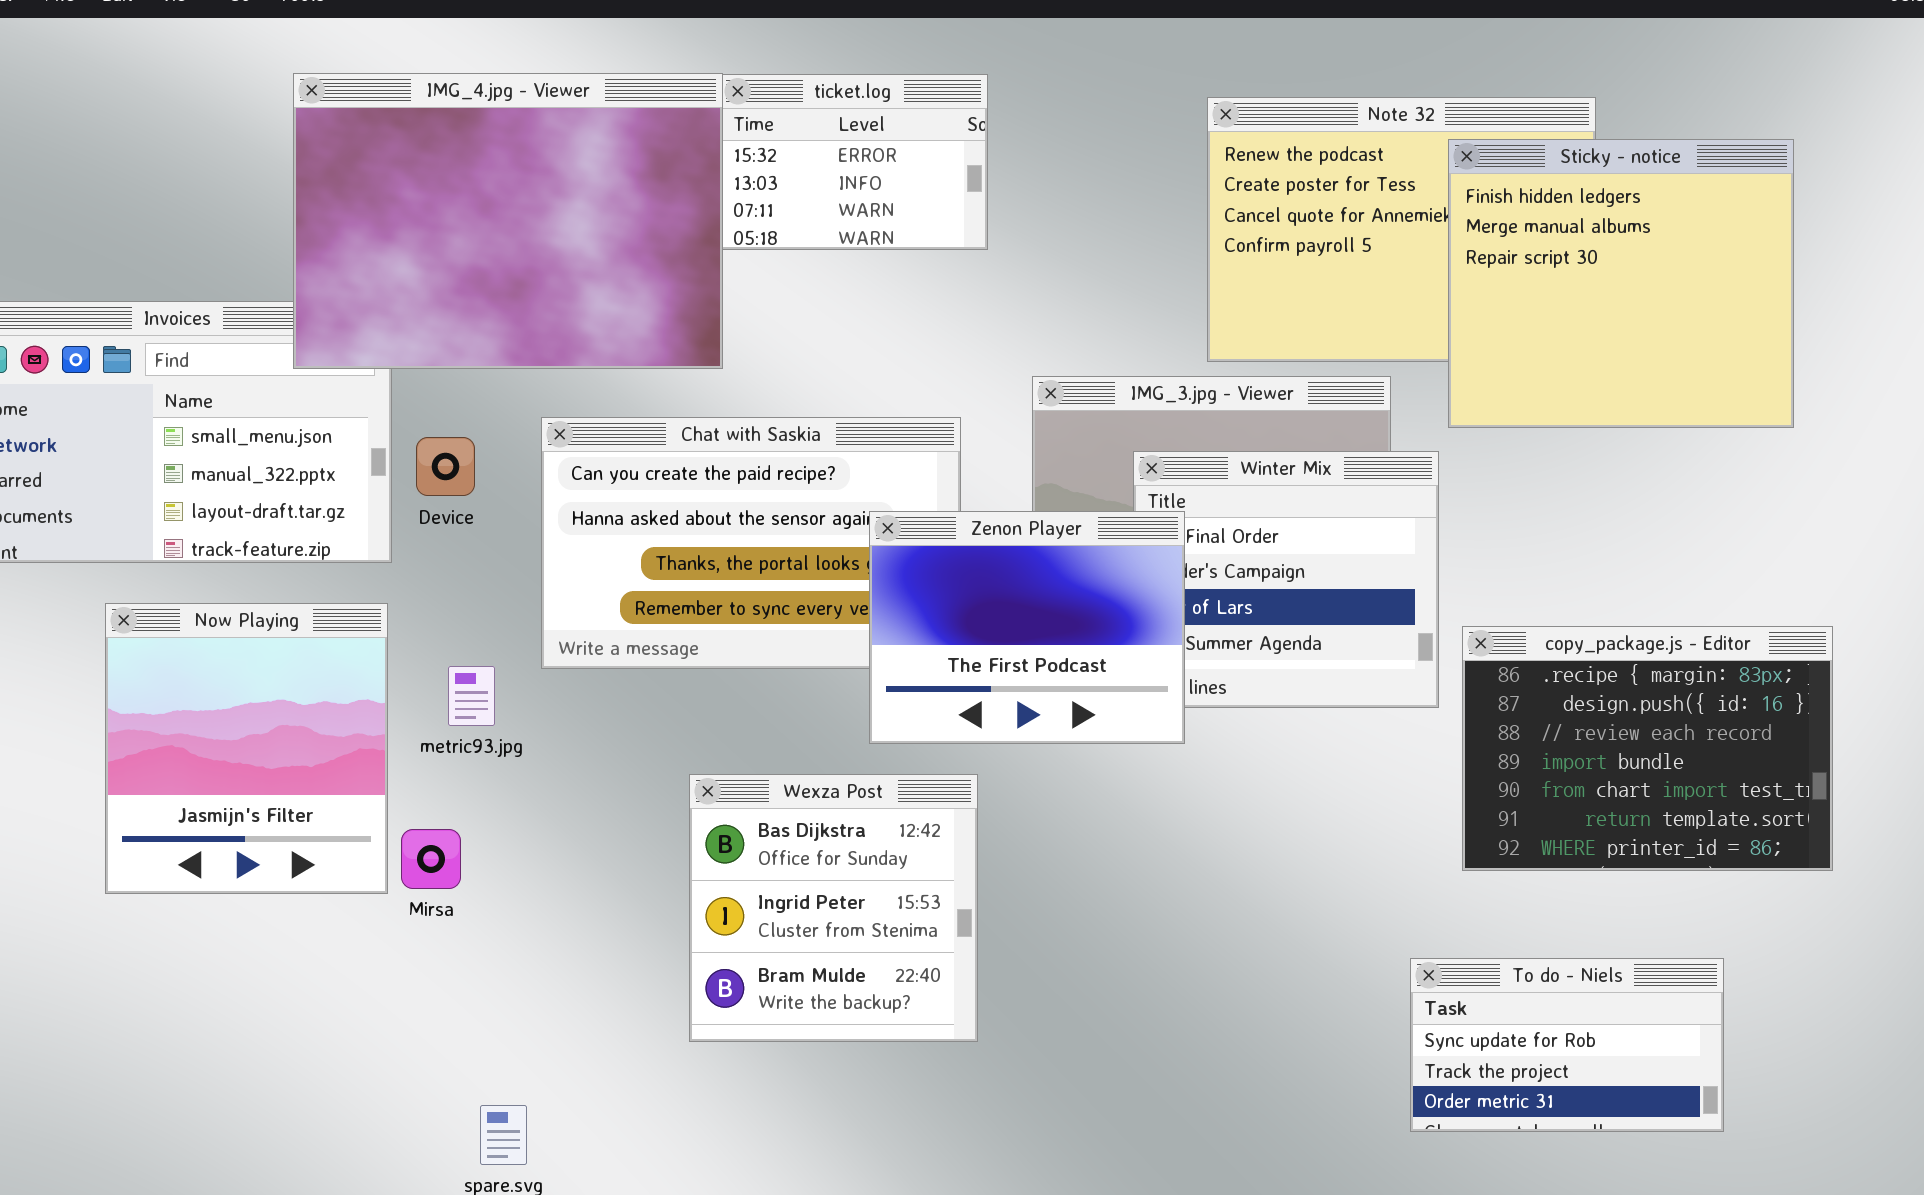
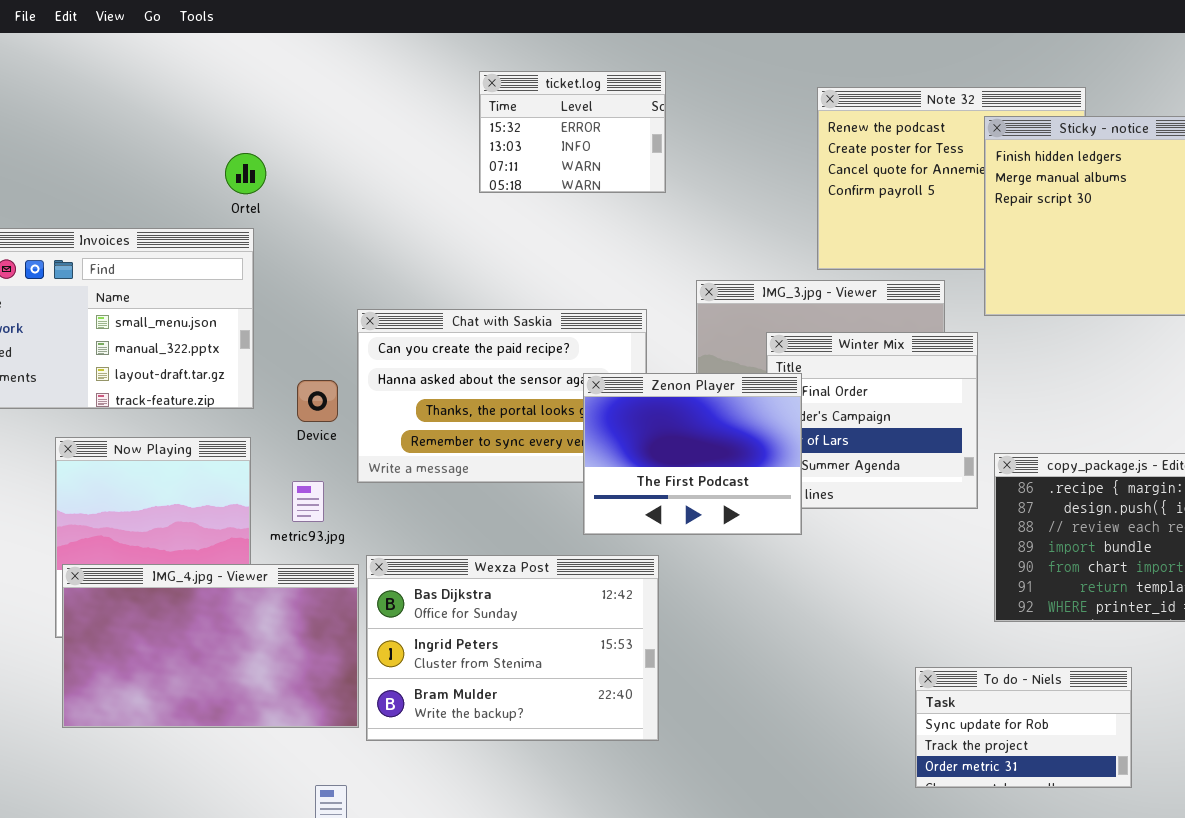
IMG_4.jpg - Viewer: [293,73,723,369] -> [62,564,359,728], moved, resized
Device: [416,437,475,496] -> [297,380,338,422], moved
Wexza Post: [689,774,978,1042] -> [366,555,659,741], resized
To do - Niels: [1410,958,1724,1132] -> [915,667,1132,788], moved

